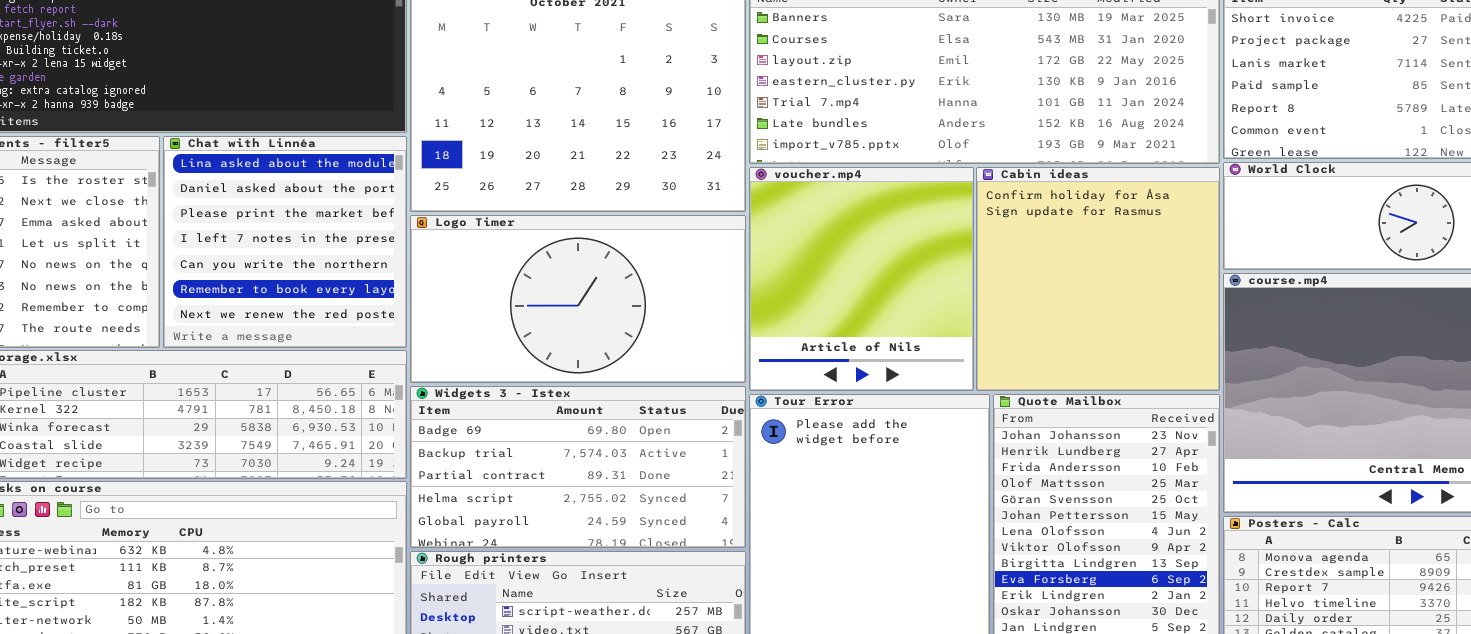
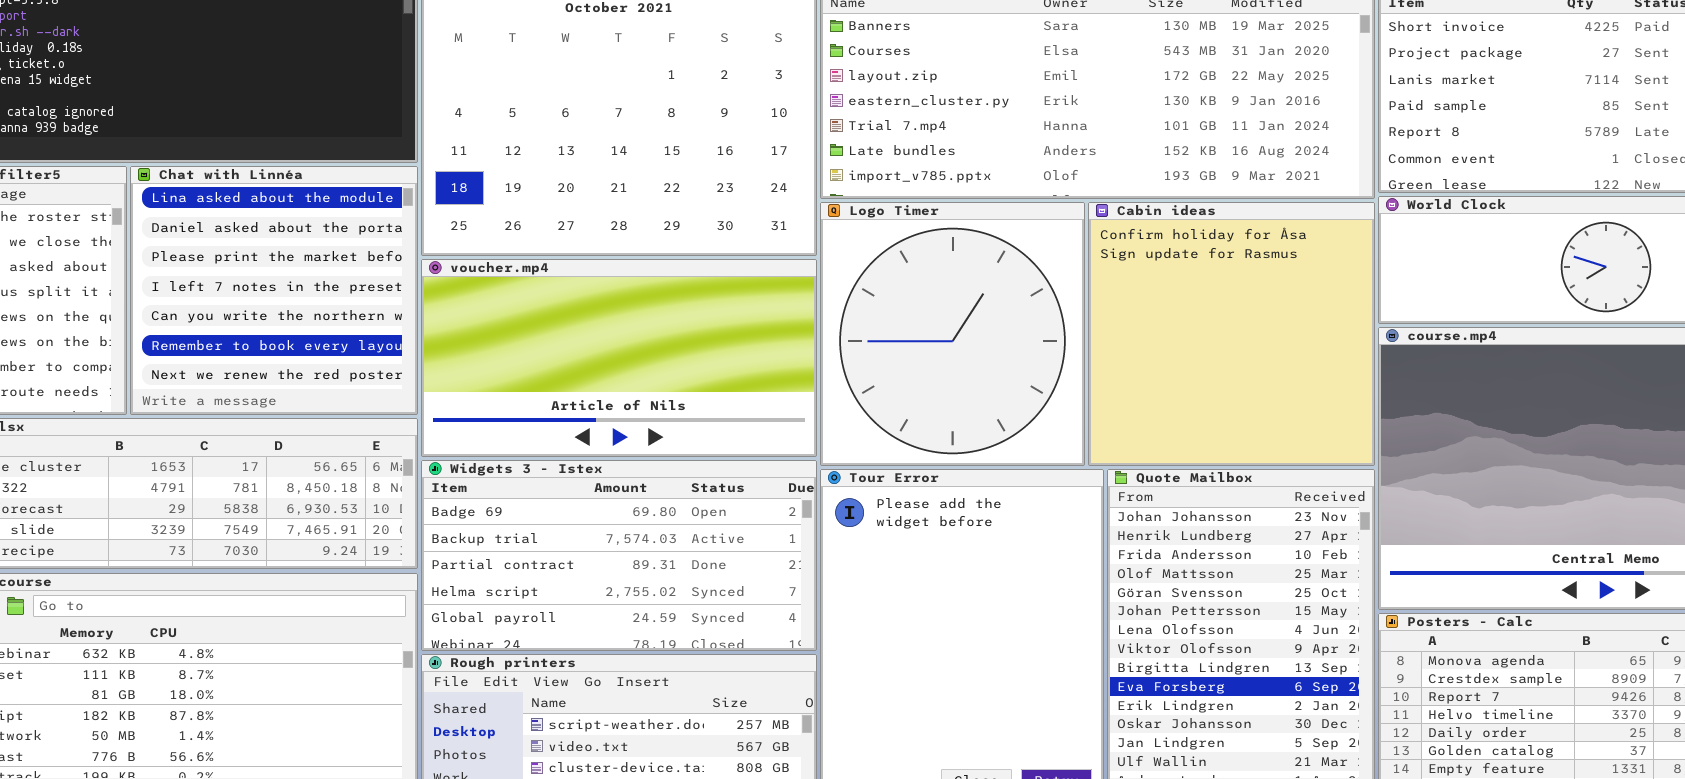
voucher.mp4: [749,167,974,391] -> [421,259,817,457], moved, resized
Logo Timer: [410,215,746,383] -> [820,202,1085,466], moved, resized

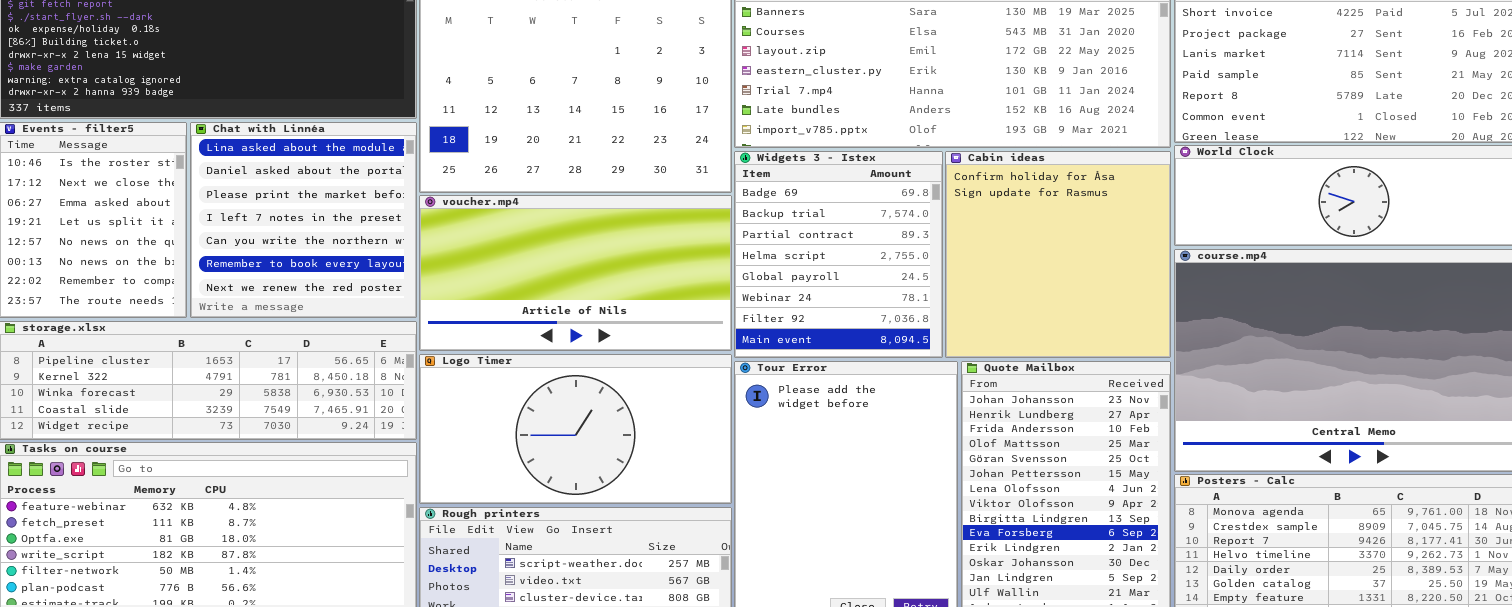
Logo Timer: [820,202,1085,466] -> [419,354,732,504], moved, resized
Widgets 3 - Istex: [421,460,817,651] -> [734,151,943,358], moved, resized

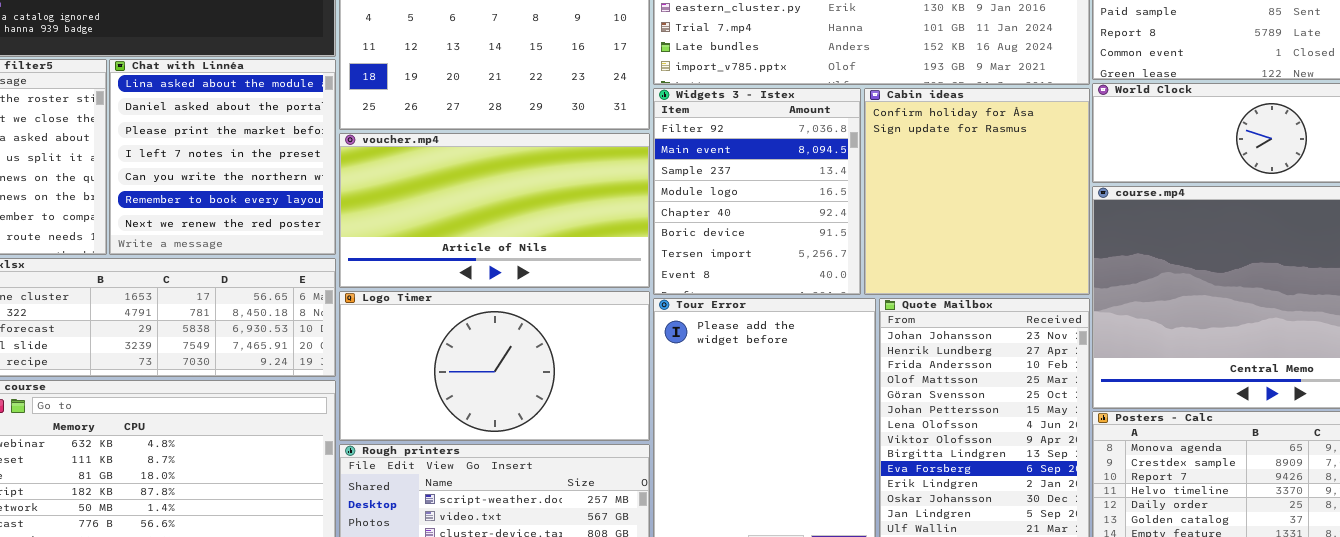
Widgets 3 - Istex: [734,151,943,358] -> [653,88,861,295], scrolled down 6 rows

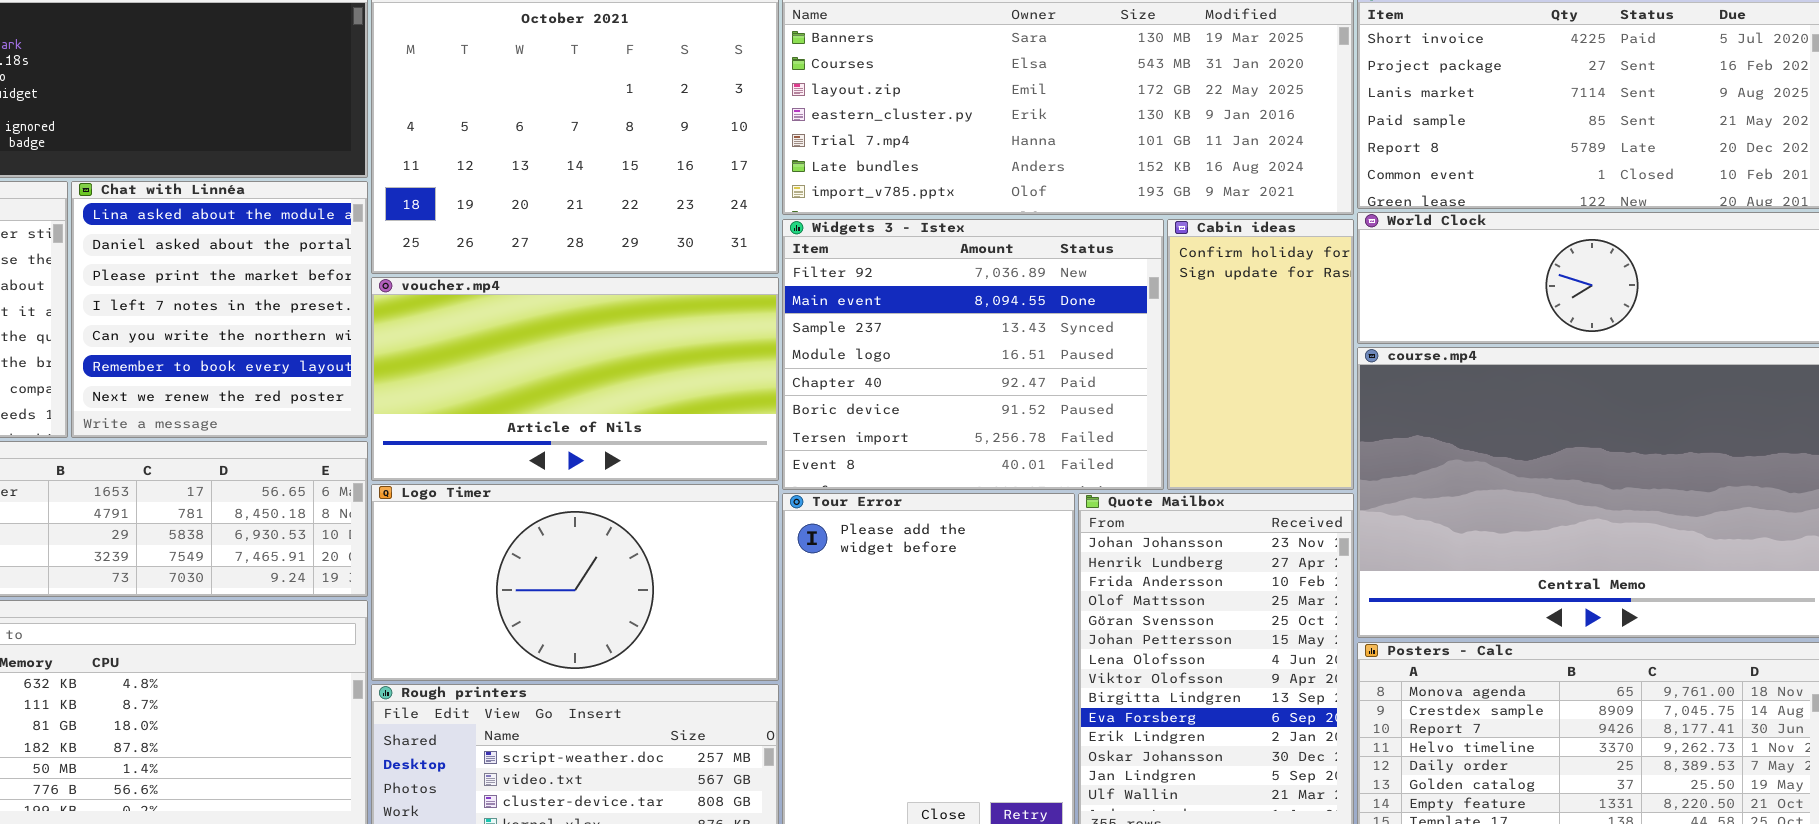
Widgets 3 - Istex: [653,88,861,295] -> [782,219,1164,490], resized
Cabin ideas: [864,88,1090,295] -> [1167,219,1354,490], resized

